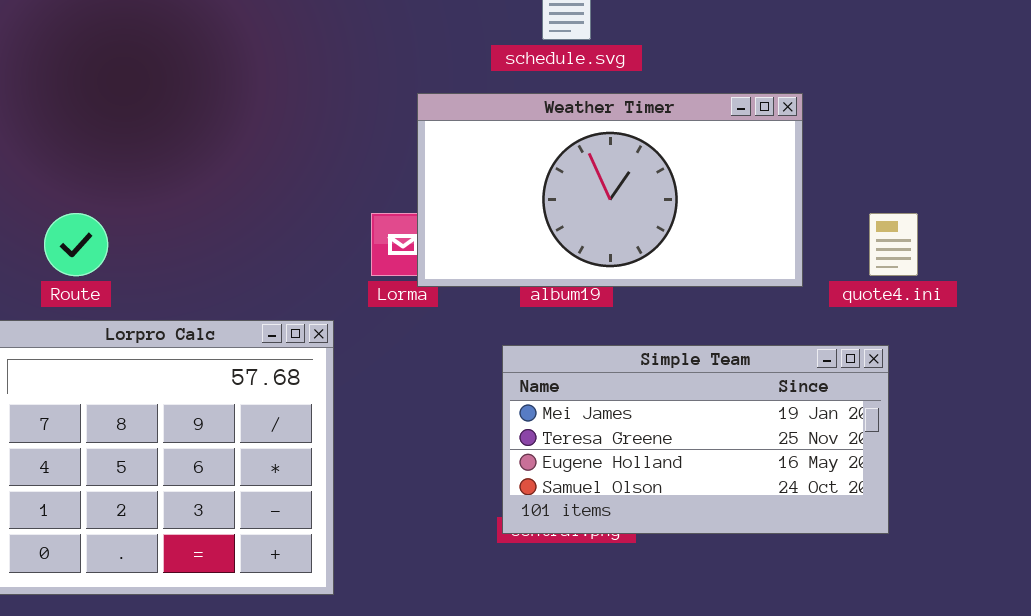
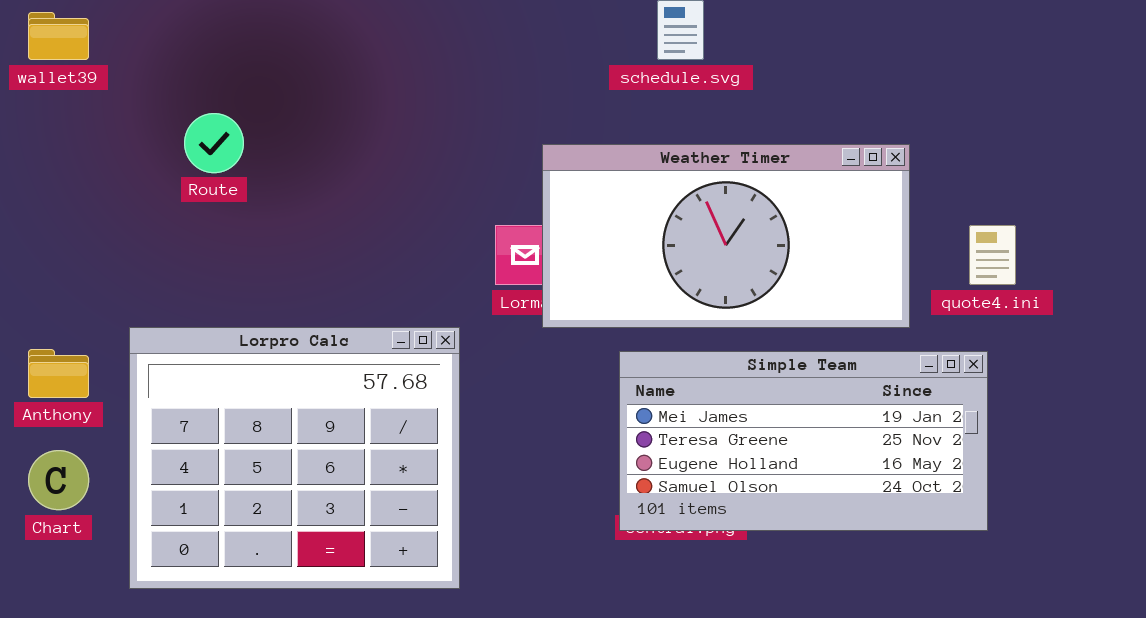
Weather Timer: [417,93,803,287] -> [542,144,910,328], moved
Route: [44,213,108,276] -> [184,113,244,173], moved

